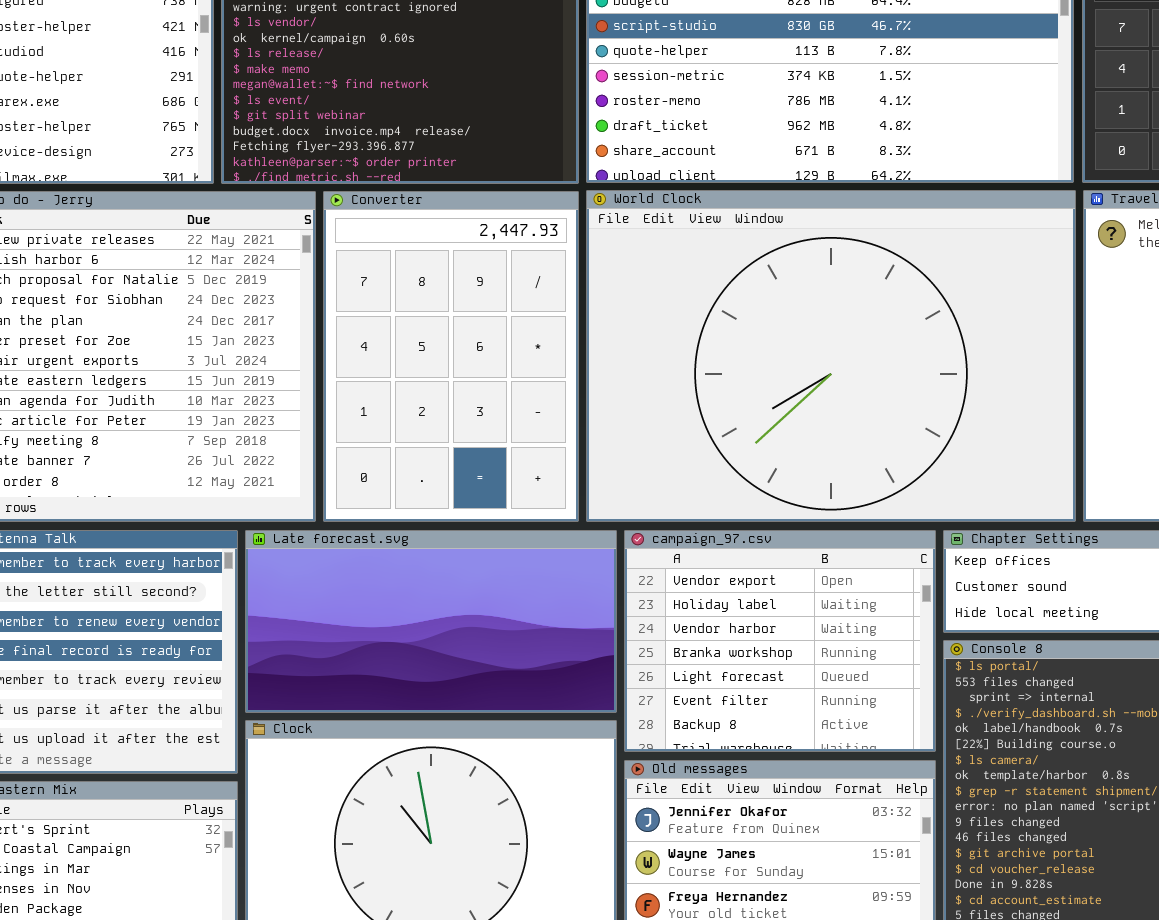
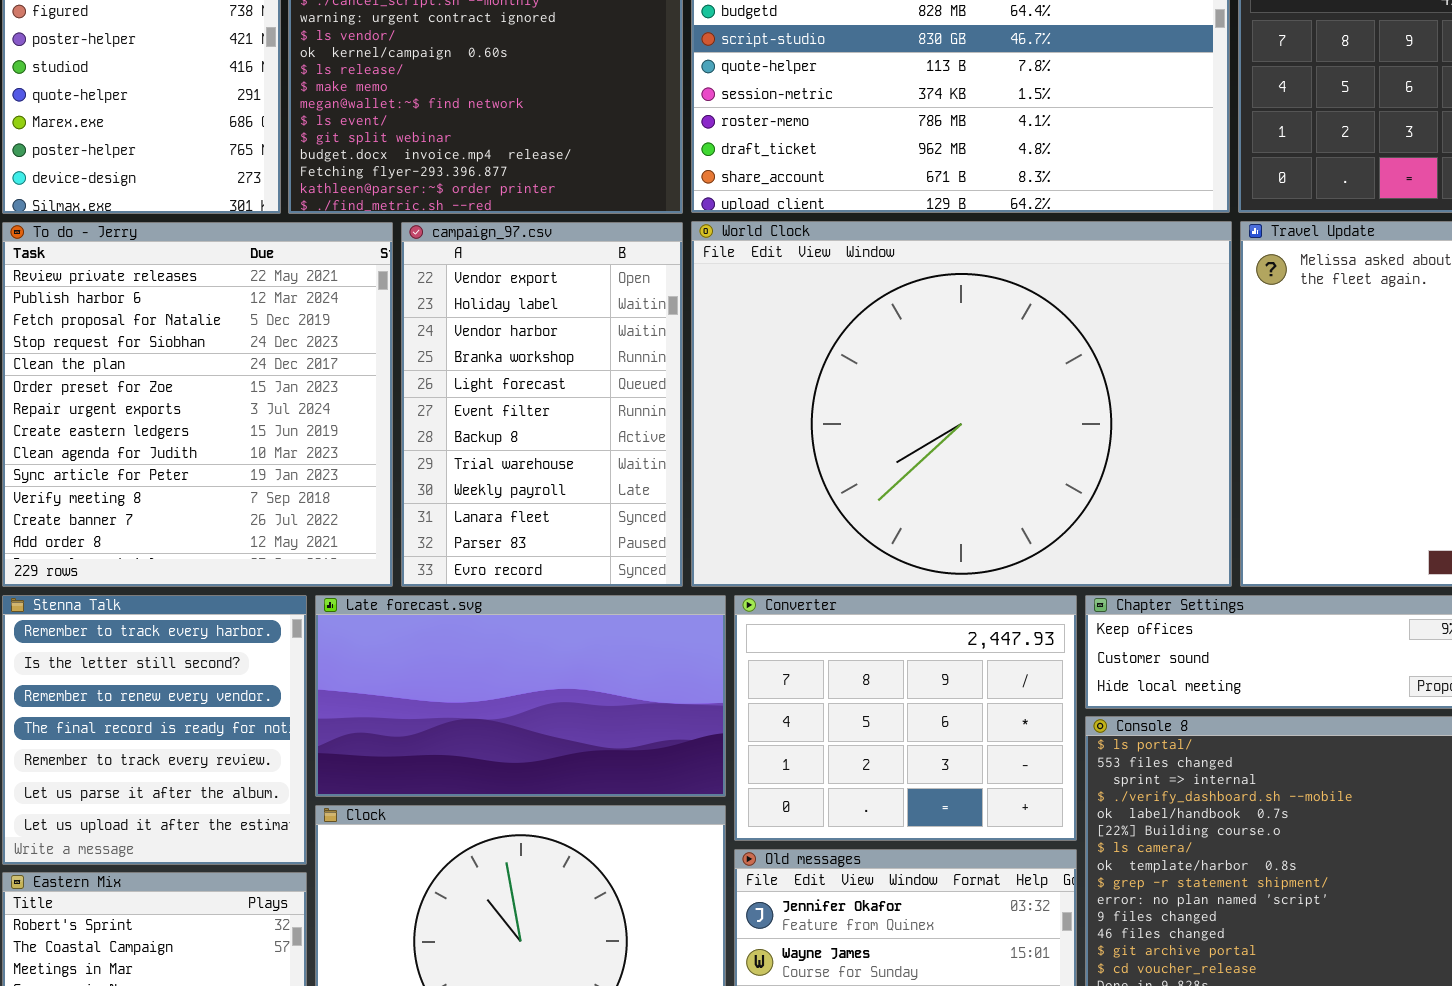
Converter: [323,191,579,522] -> [734,595,1077,841], moved, resized
campaign_97.csv: [624,530,936,752] -> [401,222,683,587], moved, resized

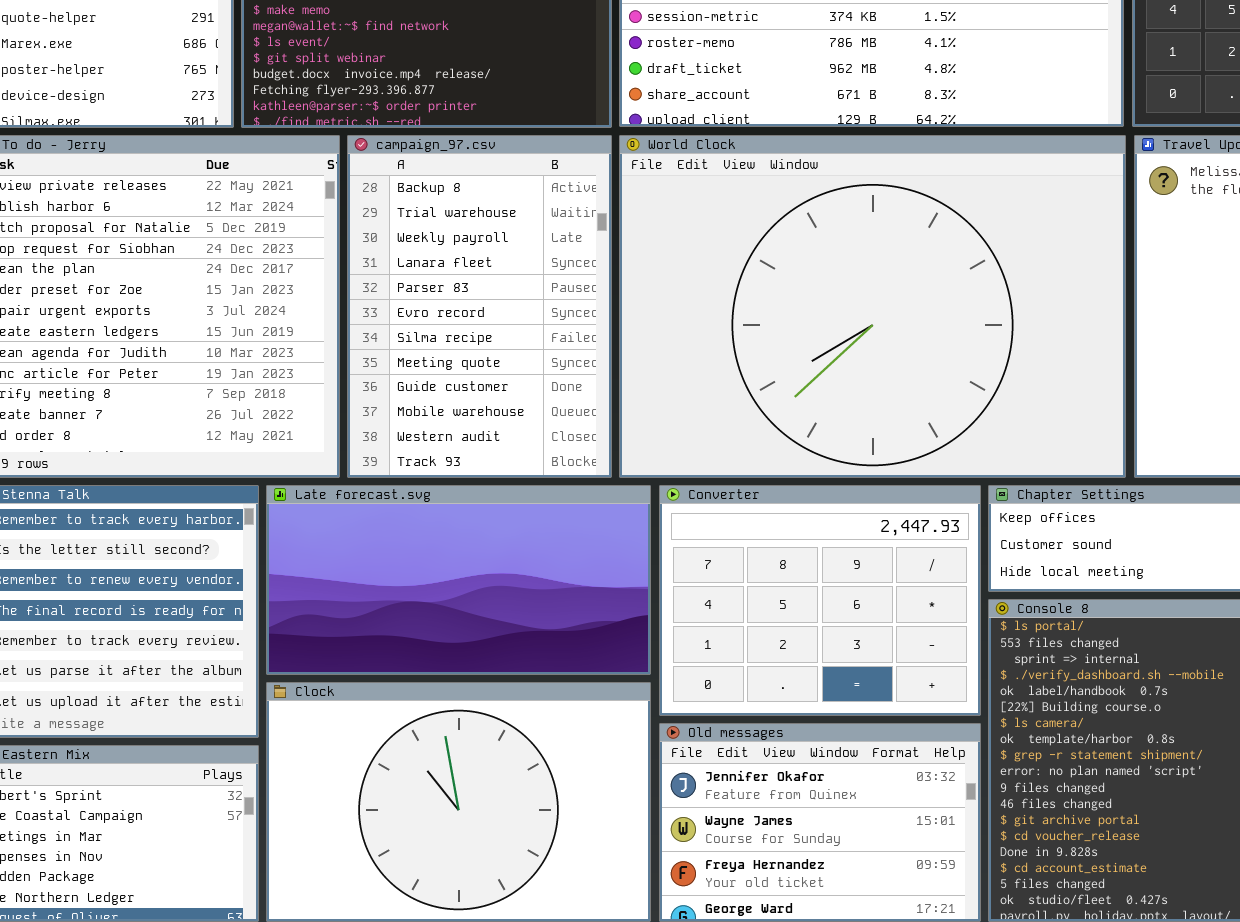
campaign_97.csv: [401,222,683,587] -> [347,135,612,478], scrolled down 6 rows

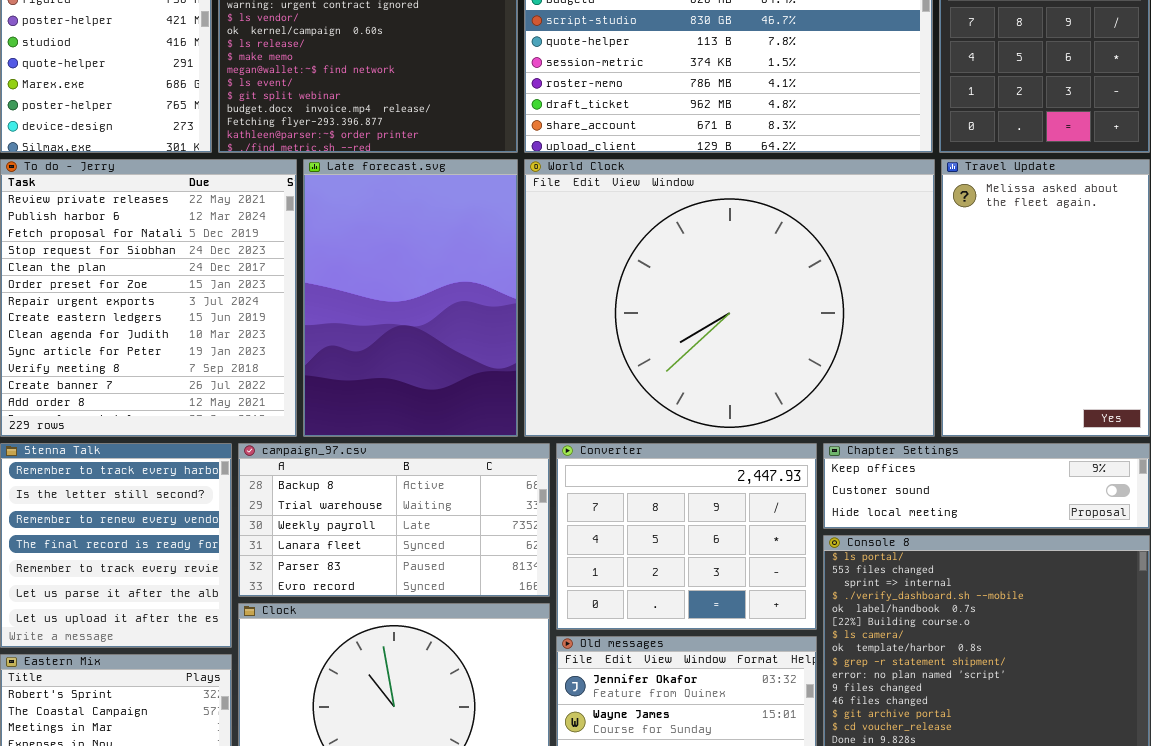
campaign_97.csv: [347,135,612,478] -> [238,443,550,597], moved, resized
Late forecast.svg: [266,485,651,675] -> [303,159,518,437], moved, resized

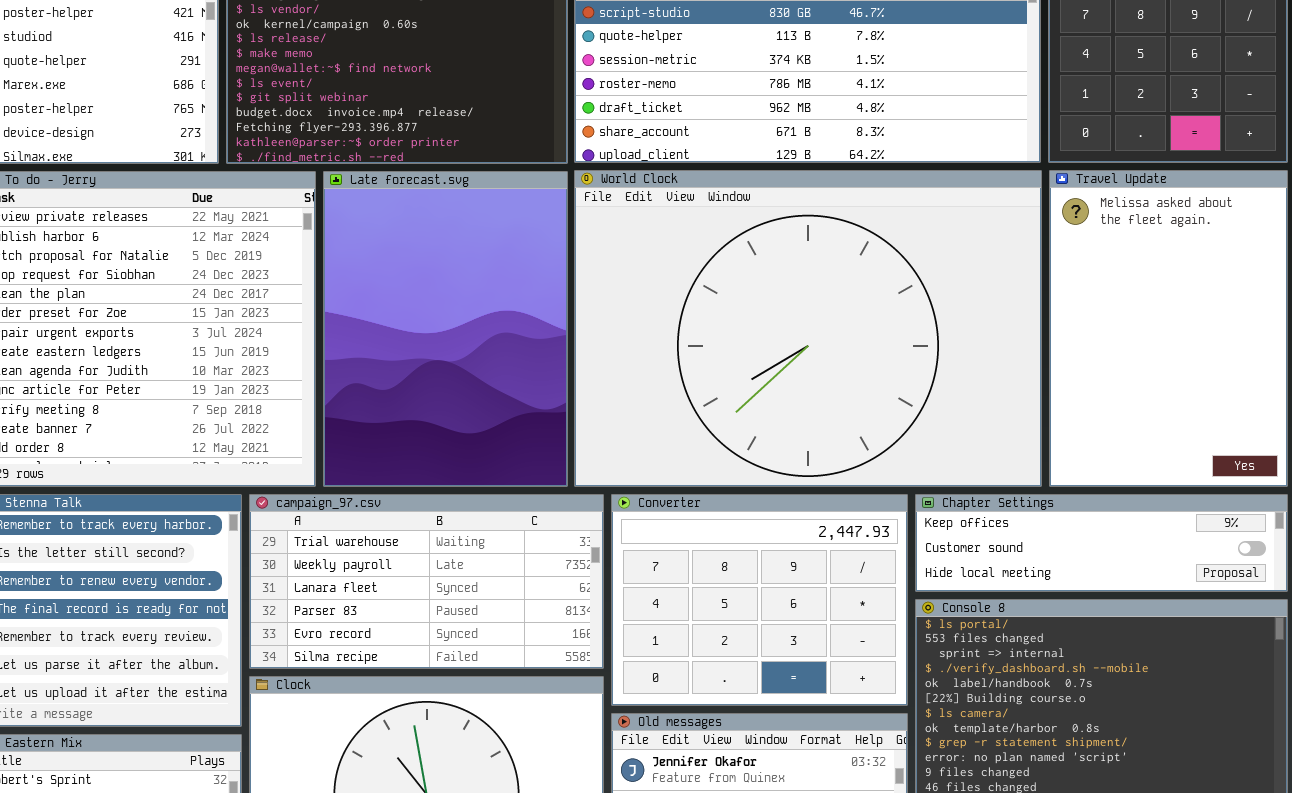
campaign_97.csv: [238,443,550,597] -> [249,494,604,669], scrolled down 1 row

